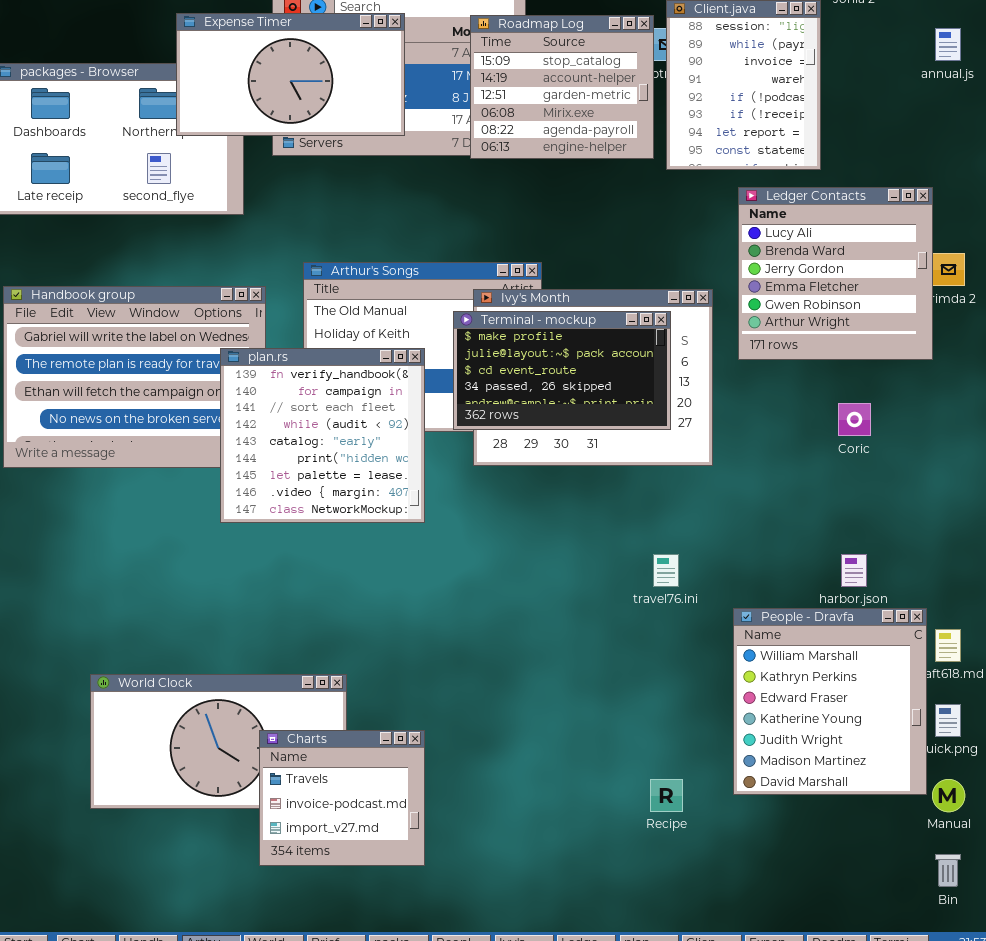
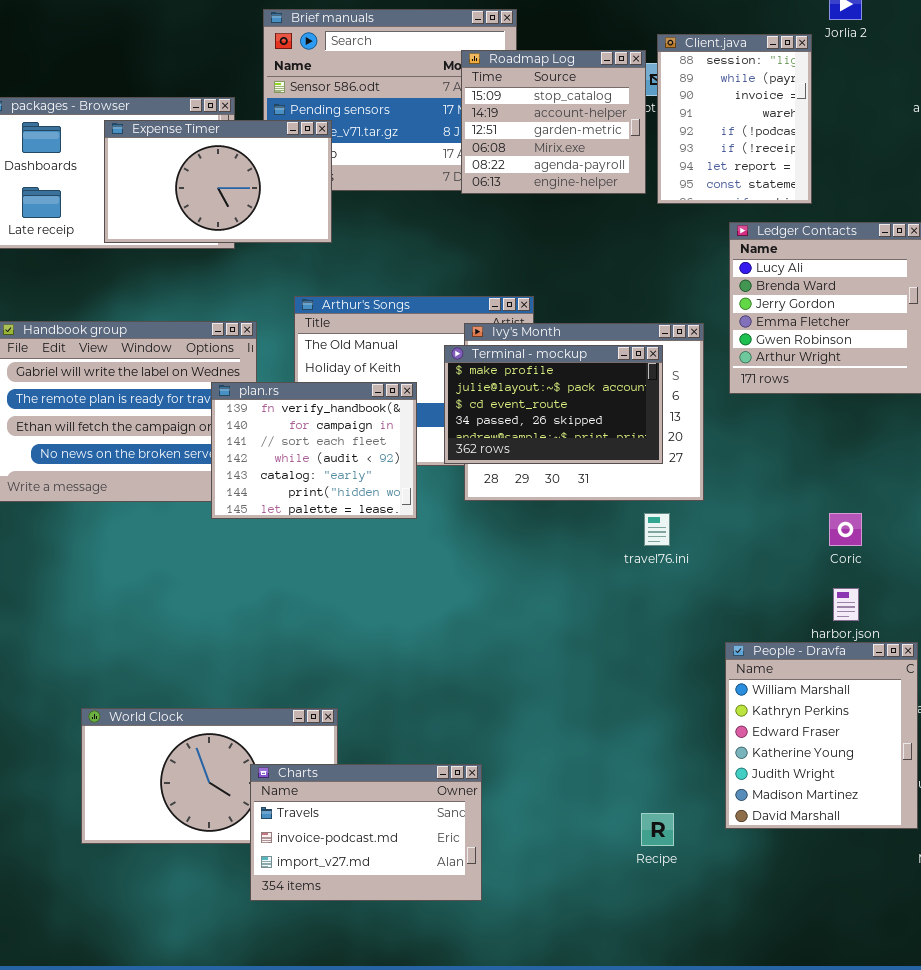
Expense Timer: [176,13,405,136] -> [104,120,332,243], moved
plan.rs: [220,348,425,523] -> [211,382,417,519], resized
Coric: [838,403,871,436] -> [829,513,862,546], moved
travel76.ini: [653,554,679,587] -> [644,513,670,546], moved
Charts: [259,730,425,866] -> [250,764,482,901], resized

